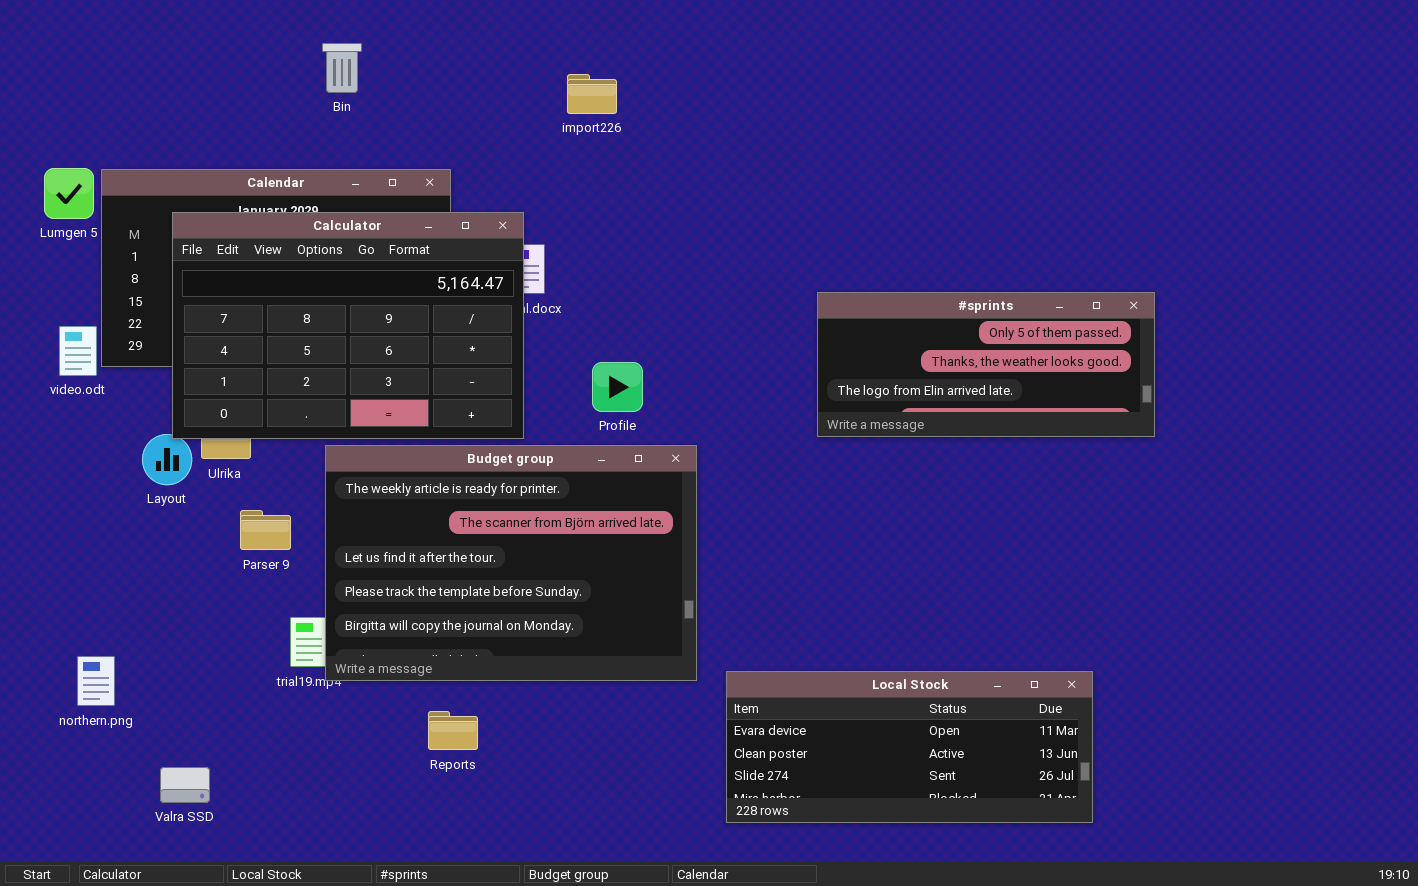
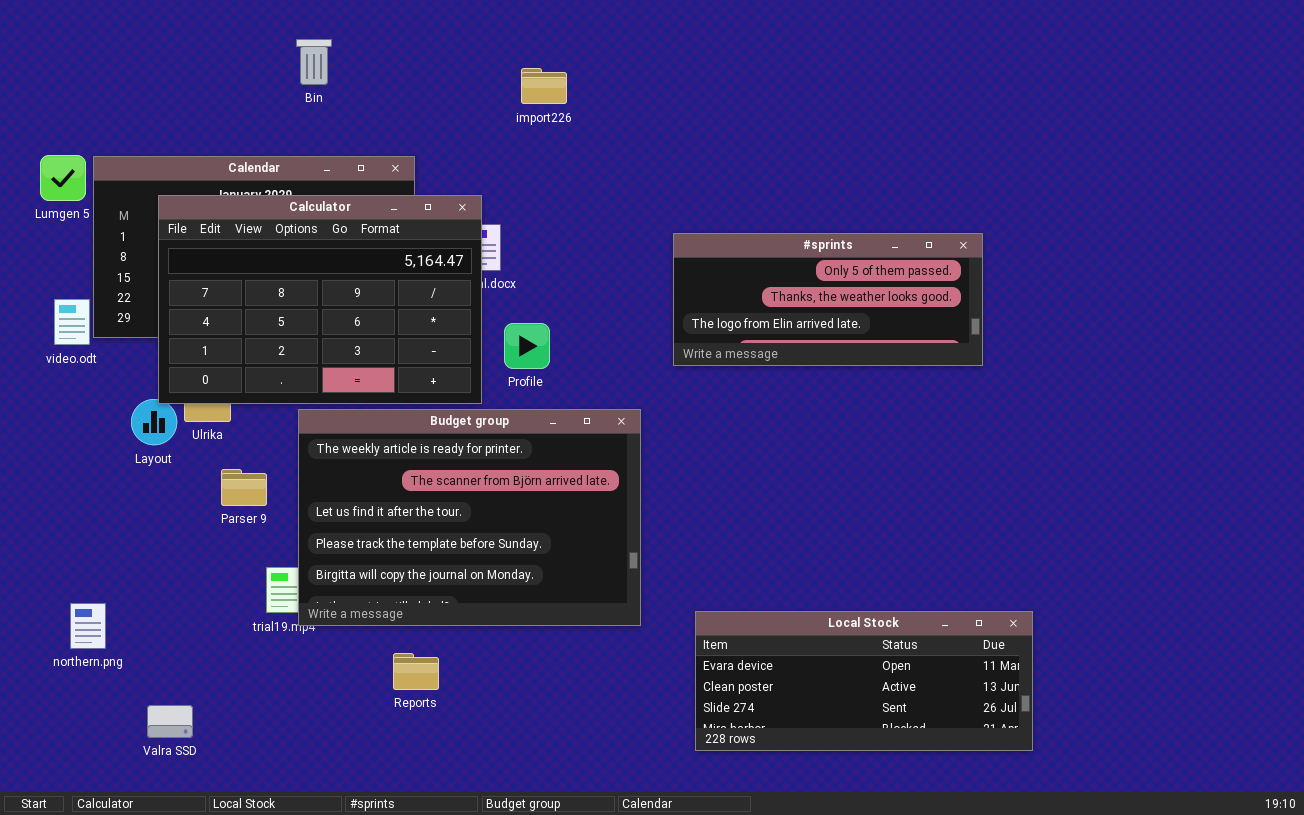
#sprints: [817,292,1155,437] -> [673,233,983,366], moved
Profile: [592,362,643,412] -> [504,323,550,369], moved
Local Stock: [726,671,1093,823] -> [695,611,1033,751], moved

